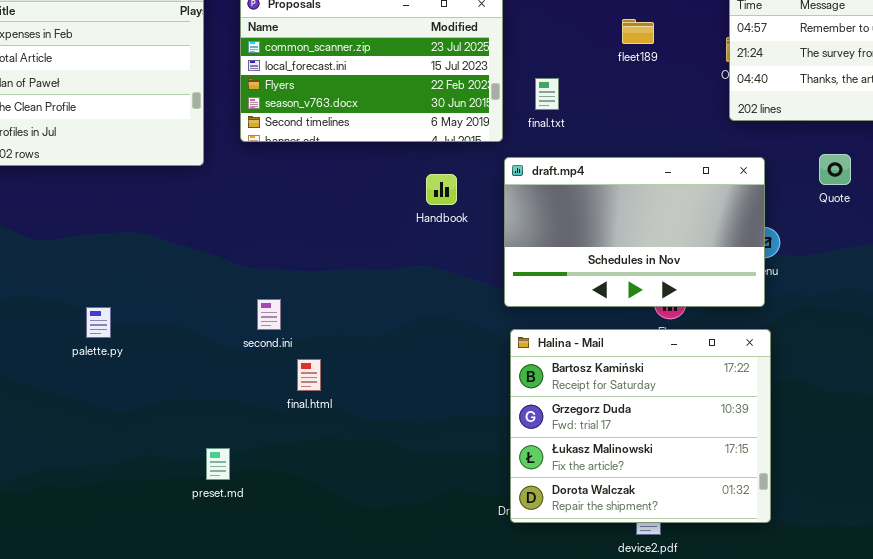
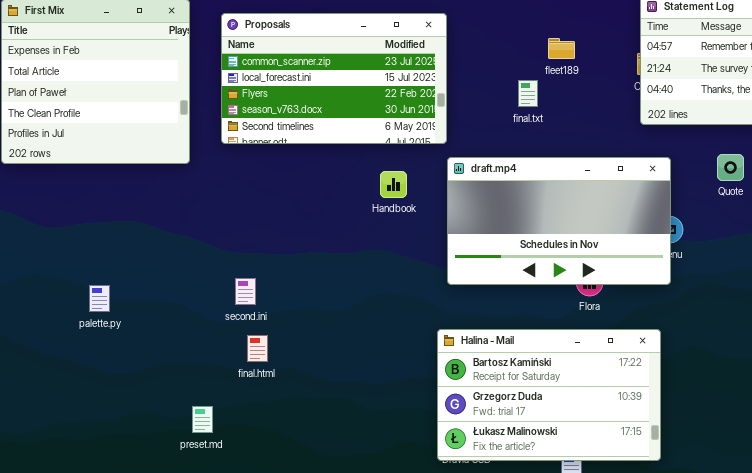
final.txt: [535,78,559,110] -> [518,80,538,107], moved
Halina - Mail: [510,329,771,523] -> [437,329,661,461], moved, resized
final.html: [297,359,321,391] -> [247,335,268,362], moved

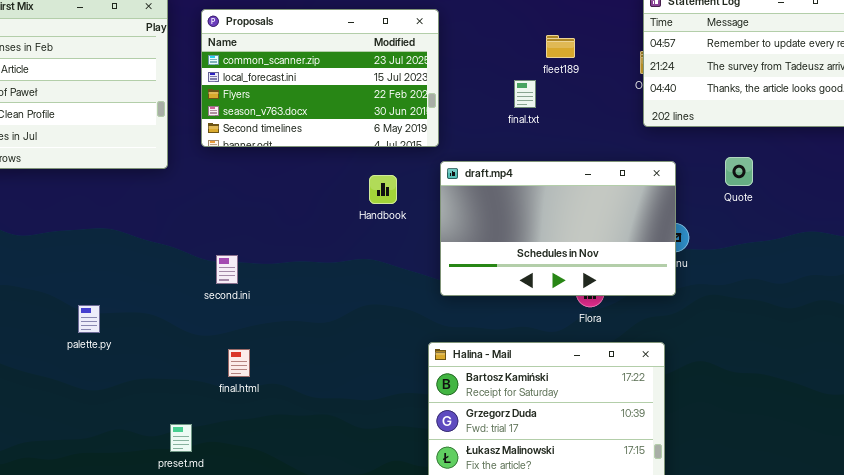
second.ini: [235,278,256,305] -> [216,255,238,284], moved
palette.py: [89,285,110,312] -> [78,305,100,333], moved

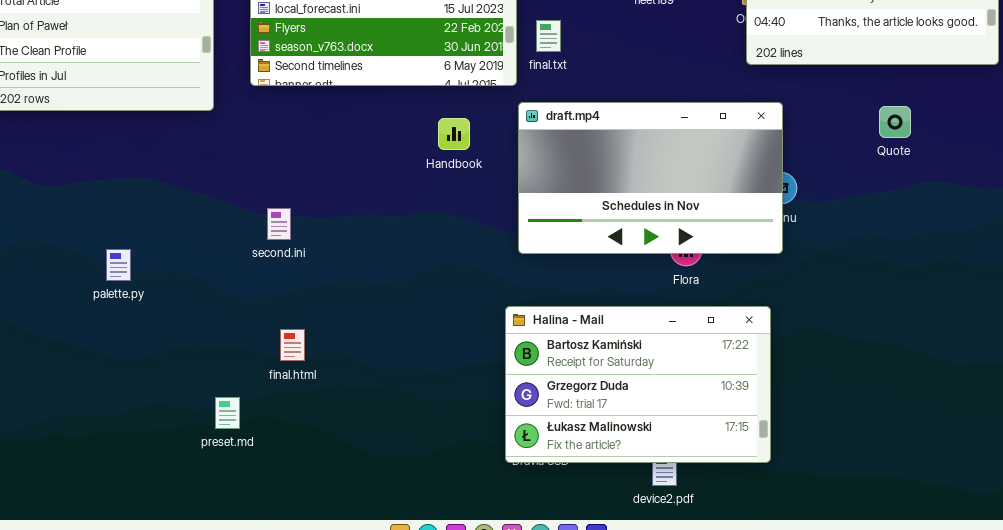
final.txt: [514,80,536,108] -> [536,20,561,52], moved
Quote: [725,157,753,186] -> [879,106,911,138], moved
palette.py: [78,305,100,333] -> [106,249,131,281], moved
final.html: [228,349,250,377] -> [280,329,305,361], moved

